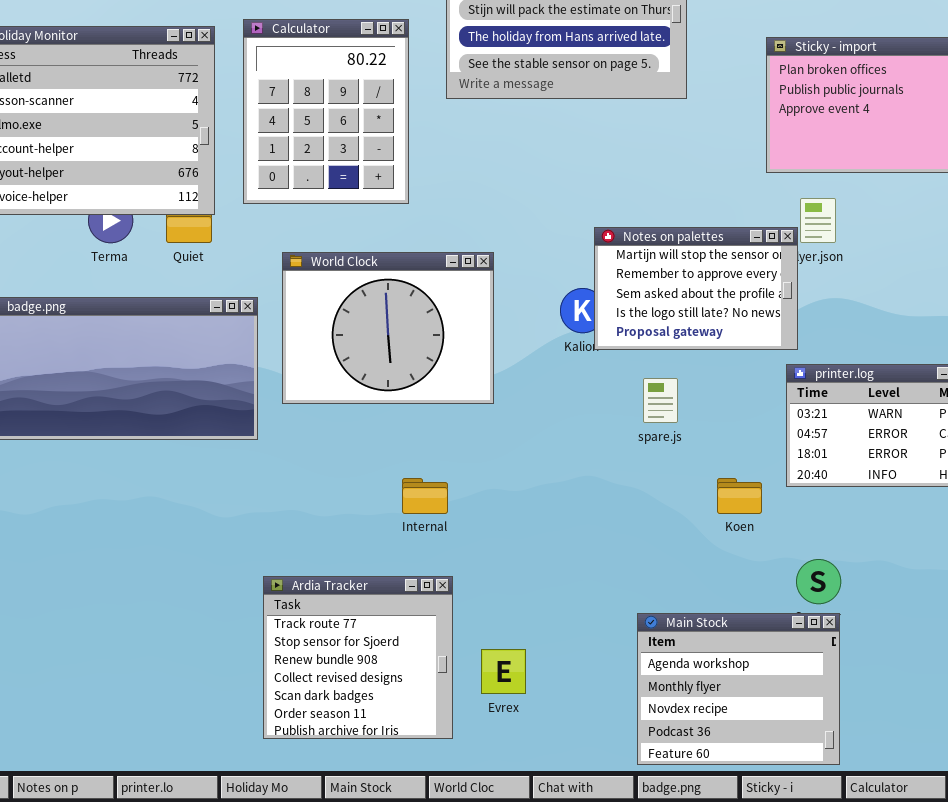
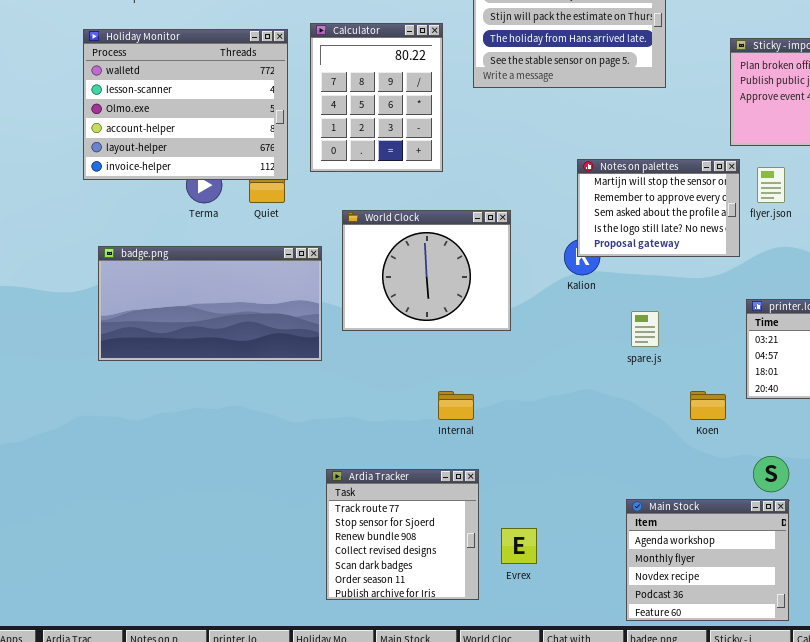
Notes on palettes: [594,227,798,350] -> [577,159,740,257], moved

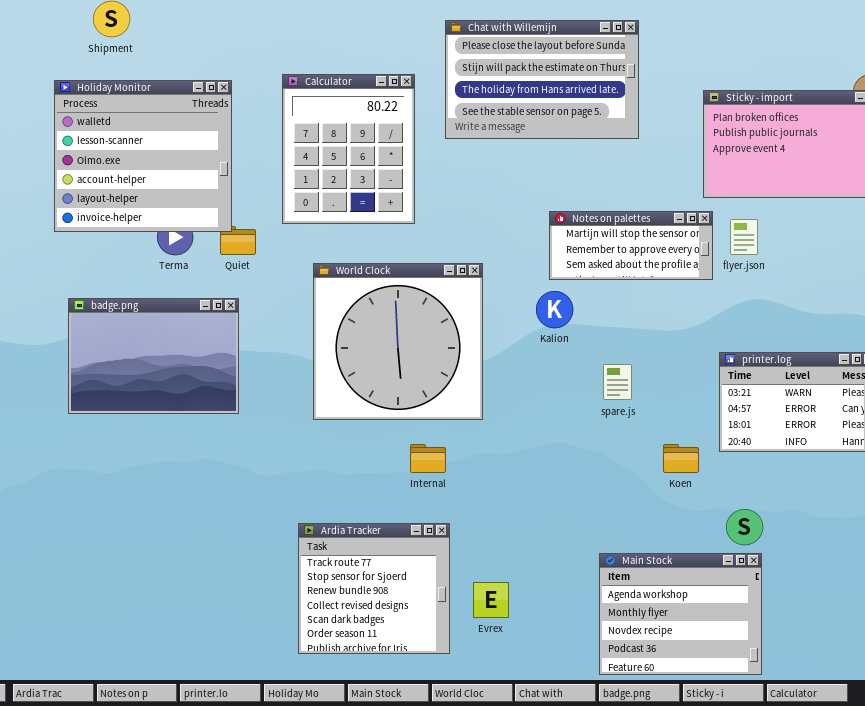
Holiday Monitor: [83,29,288,180] -> [54,80,232,232], resized
Notes on palettes: [577,159,740,257] -> [549,211,713,280], resized
World Clock: [342,210,511,331] -> [313,263,483,420], resized
badge.png: [98,246,322,361] -> [68,298,239,414], resized

